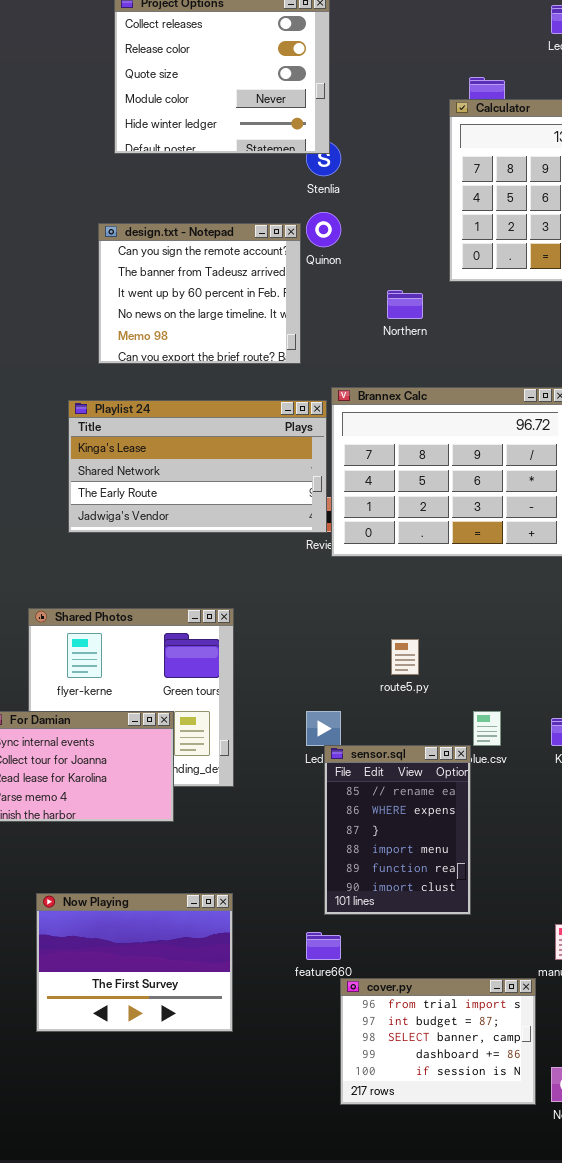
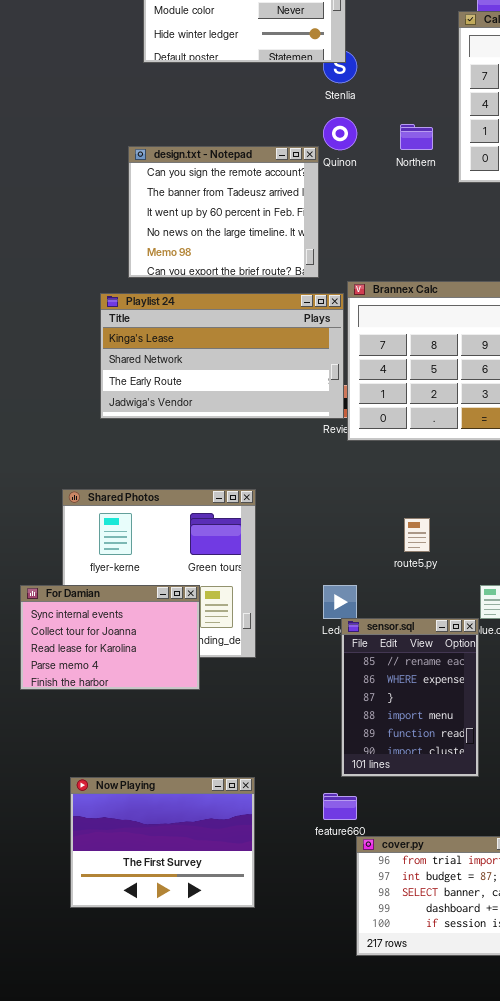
design.txt - Notepad: [98,223,301,364] -> [128,146,319,278], moved
Northern: [387,290,423,319] -> [400,124,433,150], moved
Now Playing: [36,893,233,1032] -> [70,777,255,908], moved

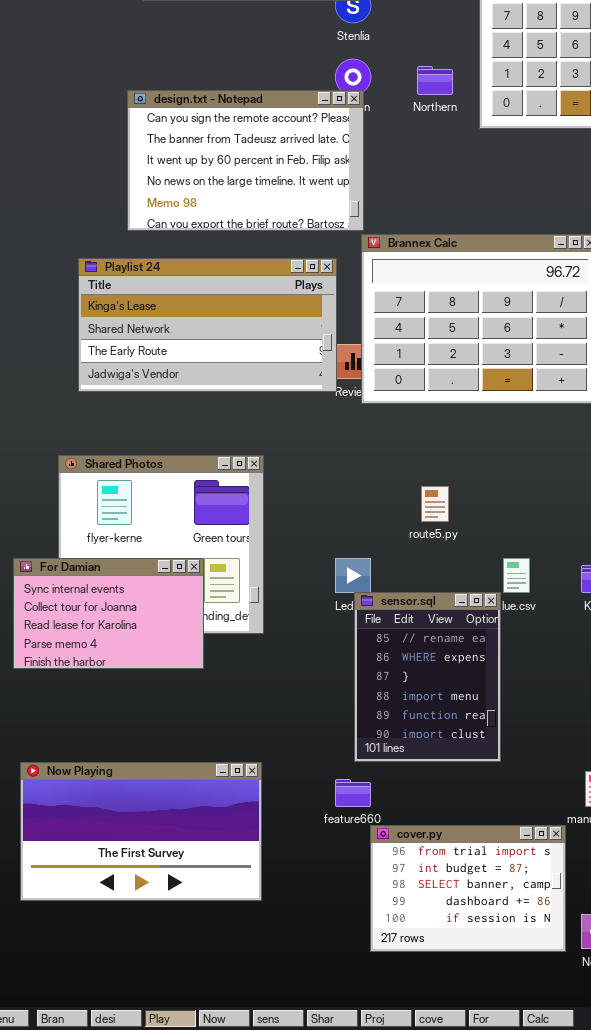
design.txt - Notepad: [128,146,319,278] -> [127,90,364,231], resized
Playlist 24: [100,293,344,419] -> [78,258,337,392], moved
Now Playing: [70,777,255,908] -> [20,762,262,901], resized

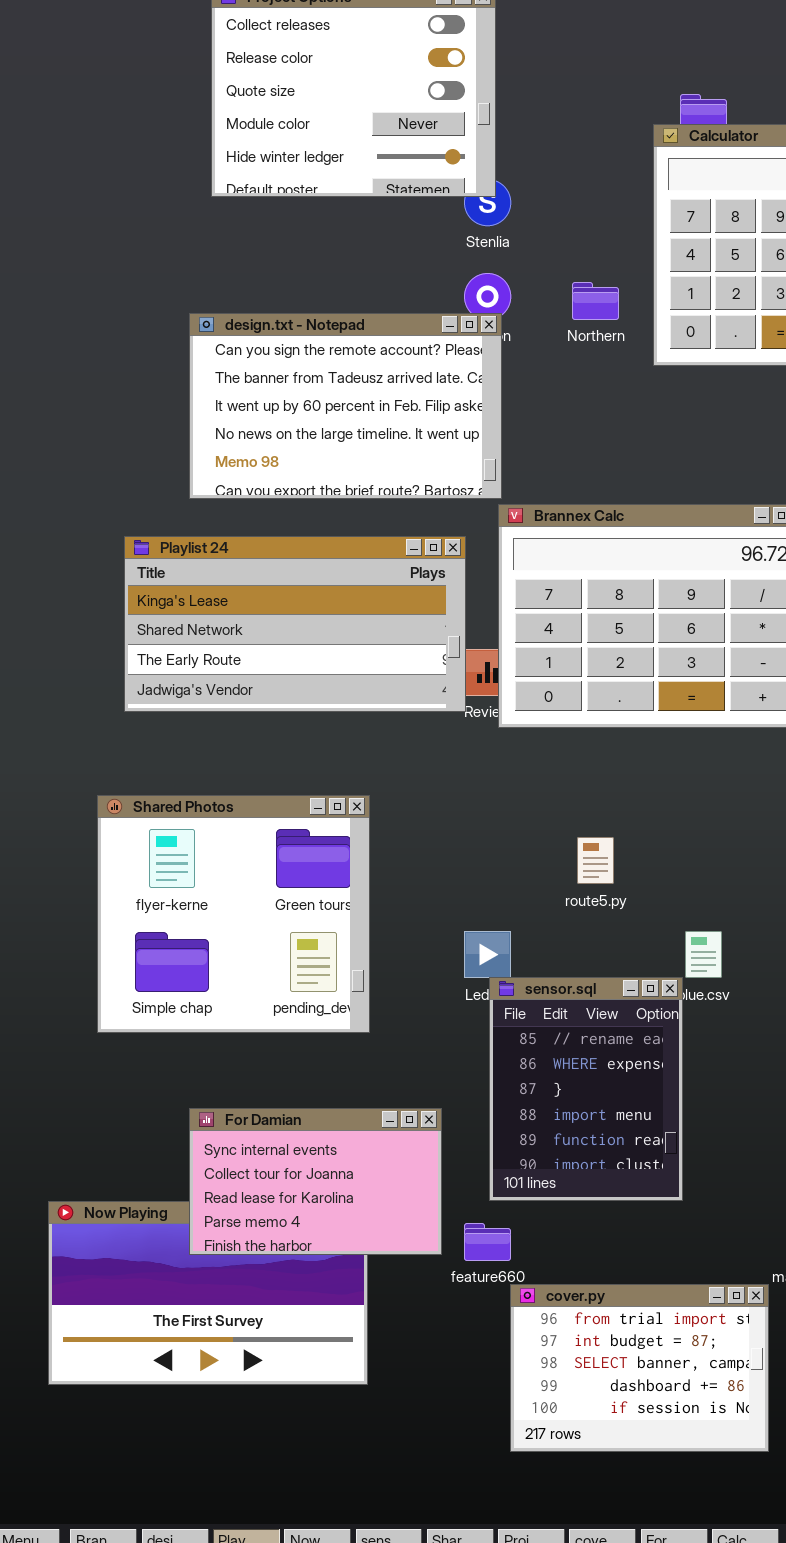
For Damian: [13,558,204,669] -> [189,1108,442,1255], moved

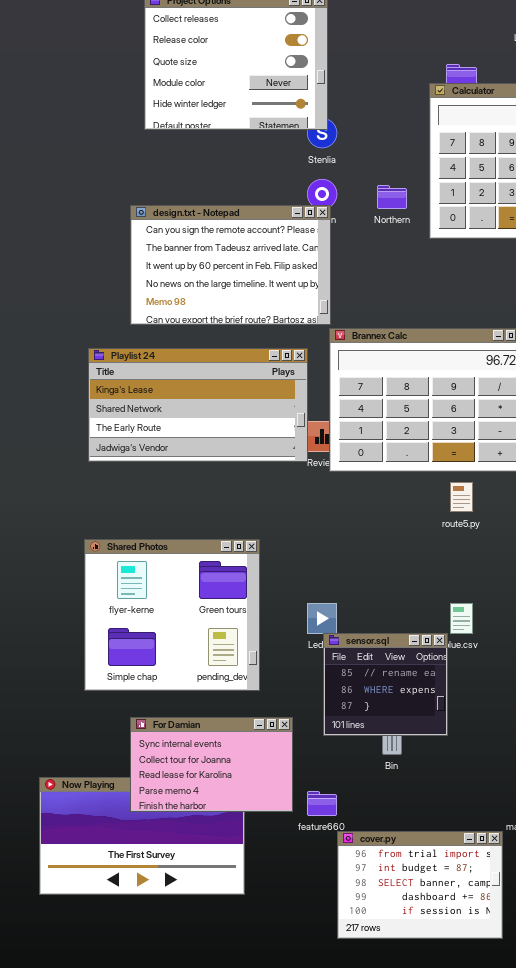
Shared Photos: [97,795,370,1033] -> [84,539,260,691], moved
route5.py: [577,837,614,884] -> [450,482,473,512], moved
sensor.sql: [489,977,683,1201] -> [323,633,448,736], resized

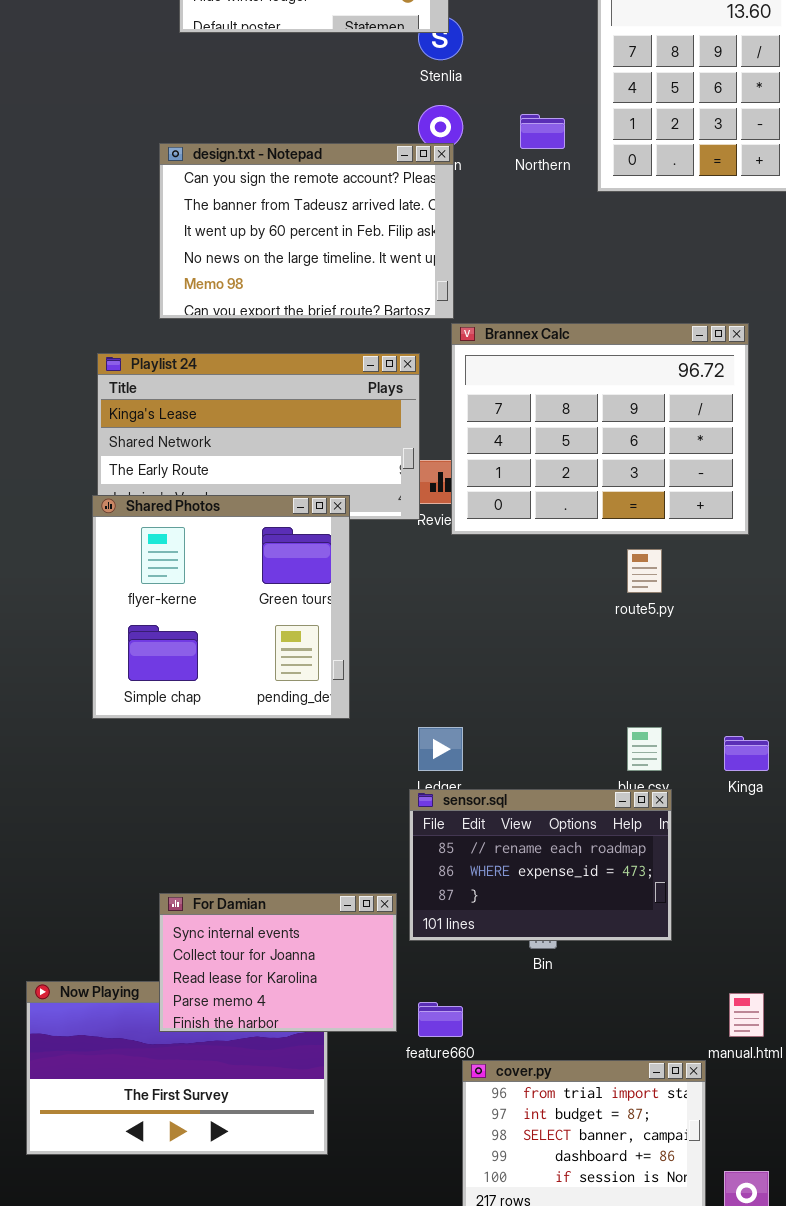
Shared Photos: [84,539,260,691] -> [92,495,350,719], moved
sensor.sql: [323,633,448,736] -> [409,789,672,941], moved, resized

